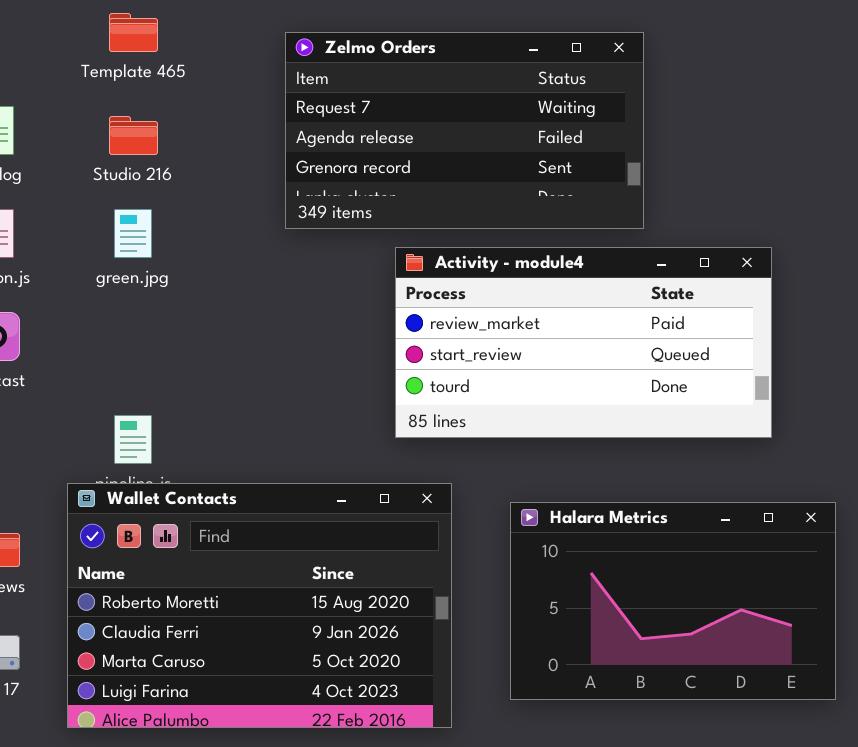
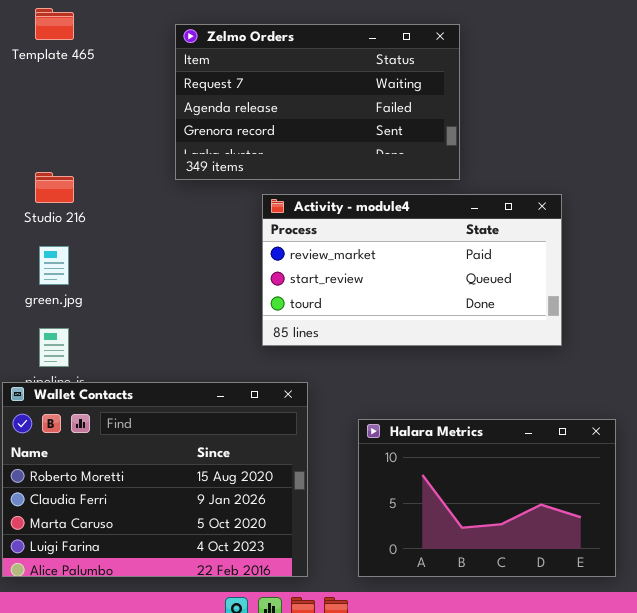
Studio 216: [109,116,158,155] -> [35,172,74,203], moved
green.jpg: [114,209,152,258] -> [39,246,69,285], moved
Halara Metrics: [510,502,836,700] -> [358,419,616,577], moved

